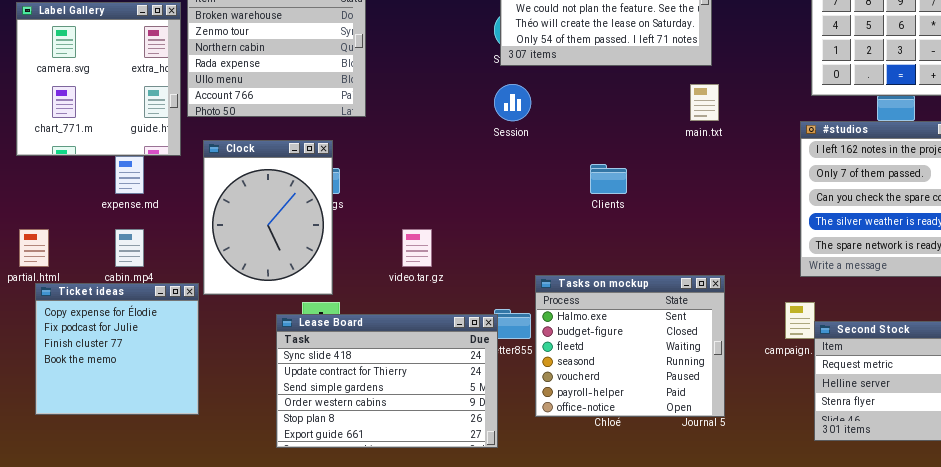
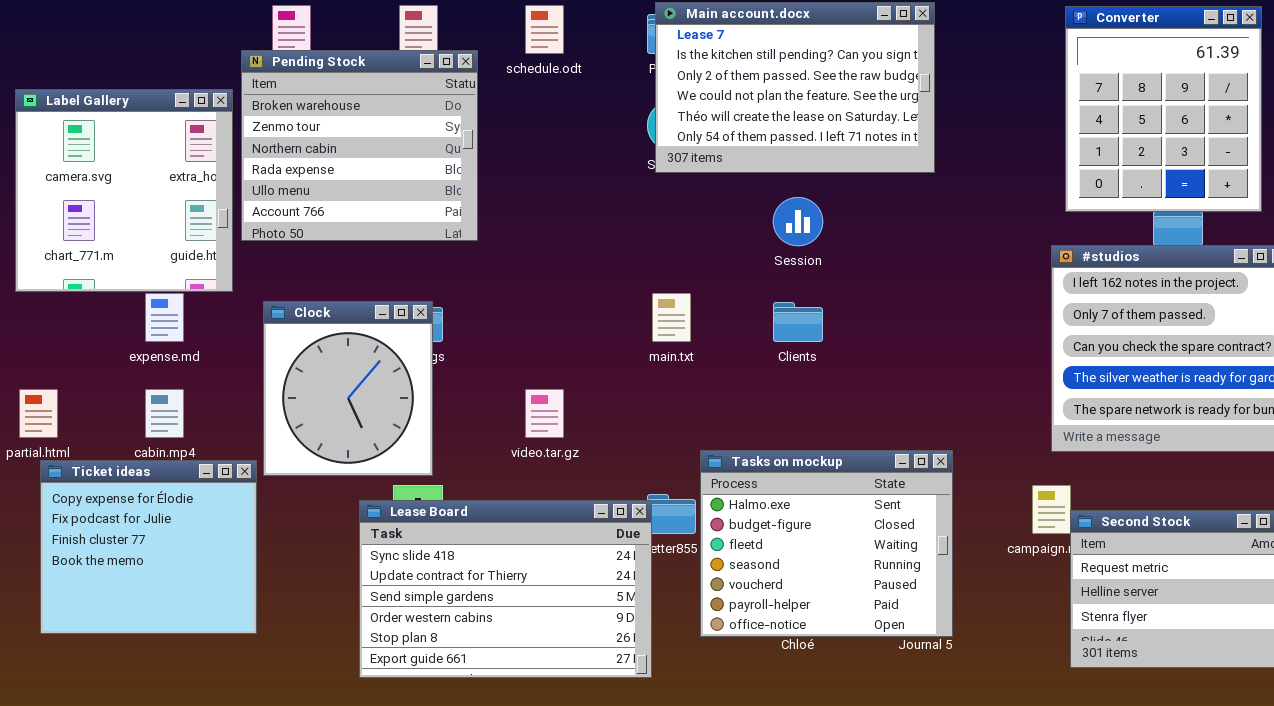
Session: [494,84,531,121] -> [773,197,823,246], moved
main.txt: [690,84,719,121] -> [652,293,691,342], moved
Clock: [203,140,333,295] -> [263,301,433,476], resized

